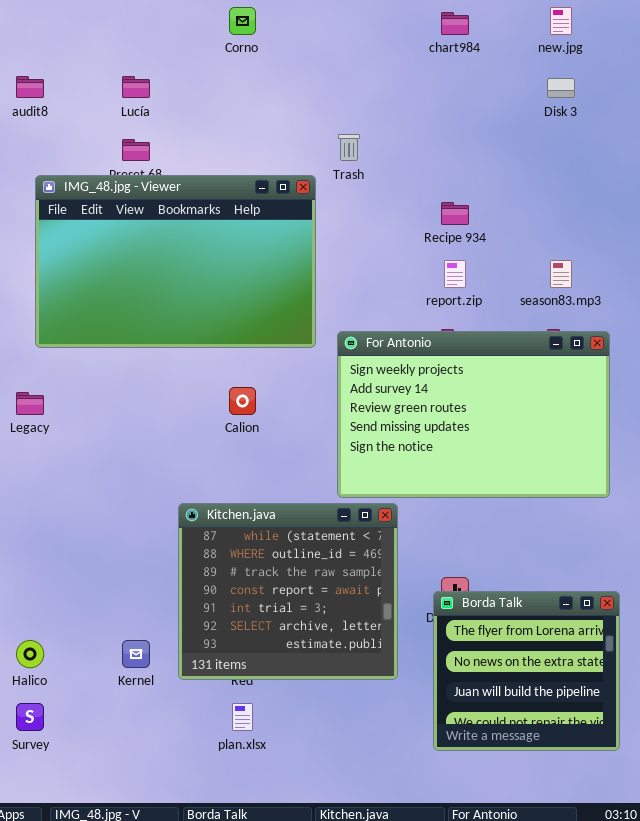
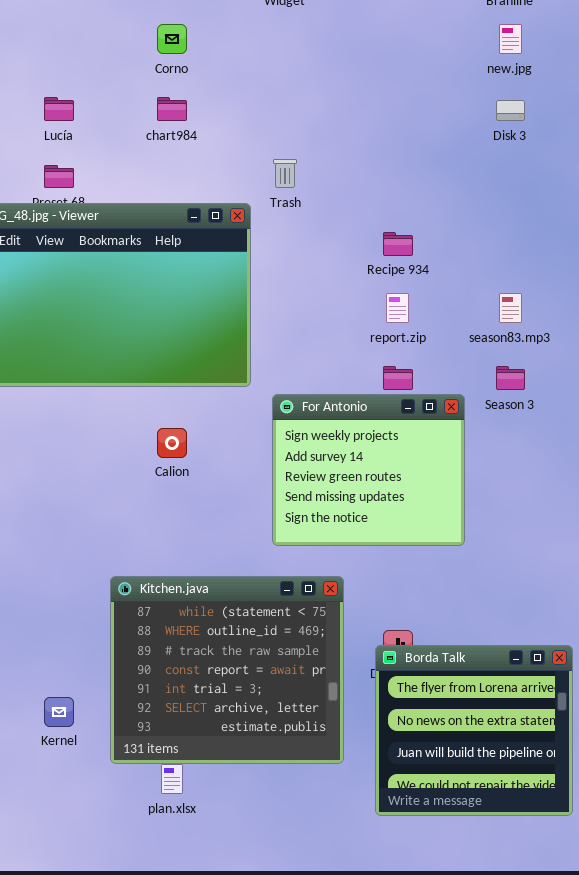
chart984: [441,12,469,35] -> [157,97,187,121], moved
For Antonio: [337,331,610,498] -> [272,394,465,546], resized
Kitchen.java: [178,503,398,680] -> [110,576,344,764], moved

